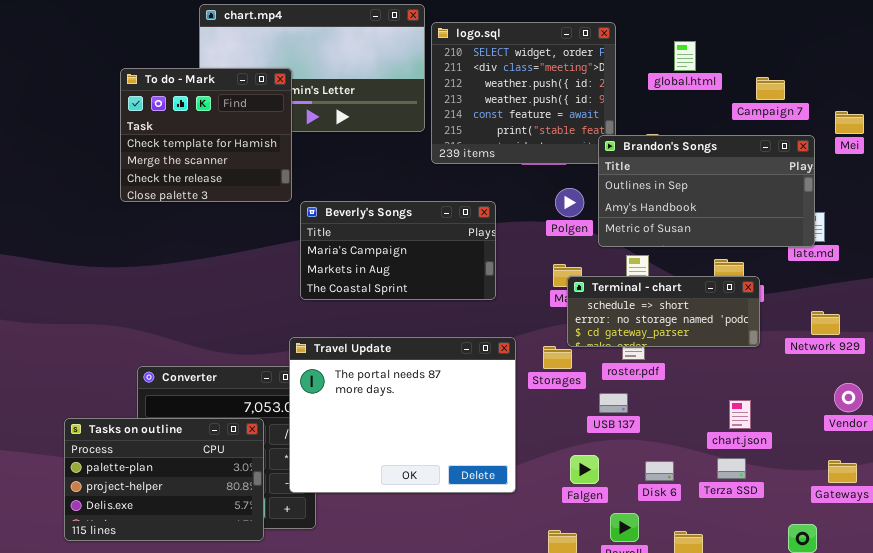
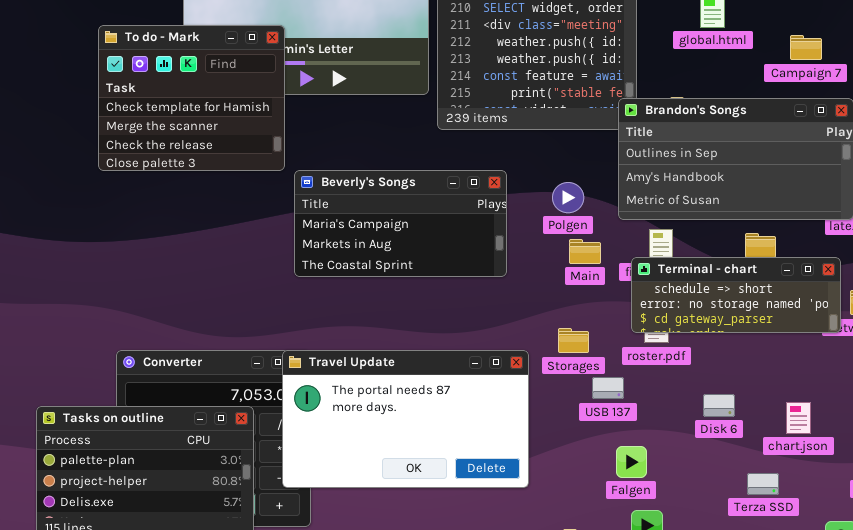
Polgen: [555,188,584,217] -> [552,182,584,213], moved
Terminal - chart: [567,276,760,347] -> [631,257,841,333], moved
Travel Update: [289,337,516,493] -> [282,350,529,488], resized
USB 137: [599,393,628,413] -> [592,377,624,399], moved
chart.json: [729,400,751,429] -> [786,402,811,434], moved
Falgen: [570,455,599,484] -> [616,446,647,478], moved
Terza SSD: [717,458,746,479] -> [747,473,779,495], moved
Disk 6: [645,461,674,481] -> [703,394,735,417], moved

